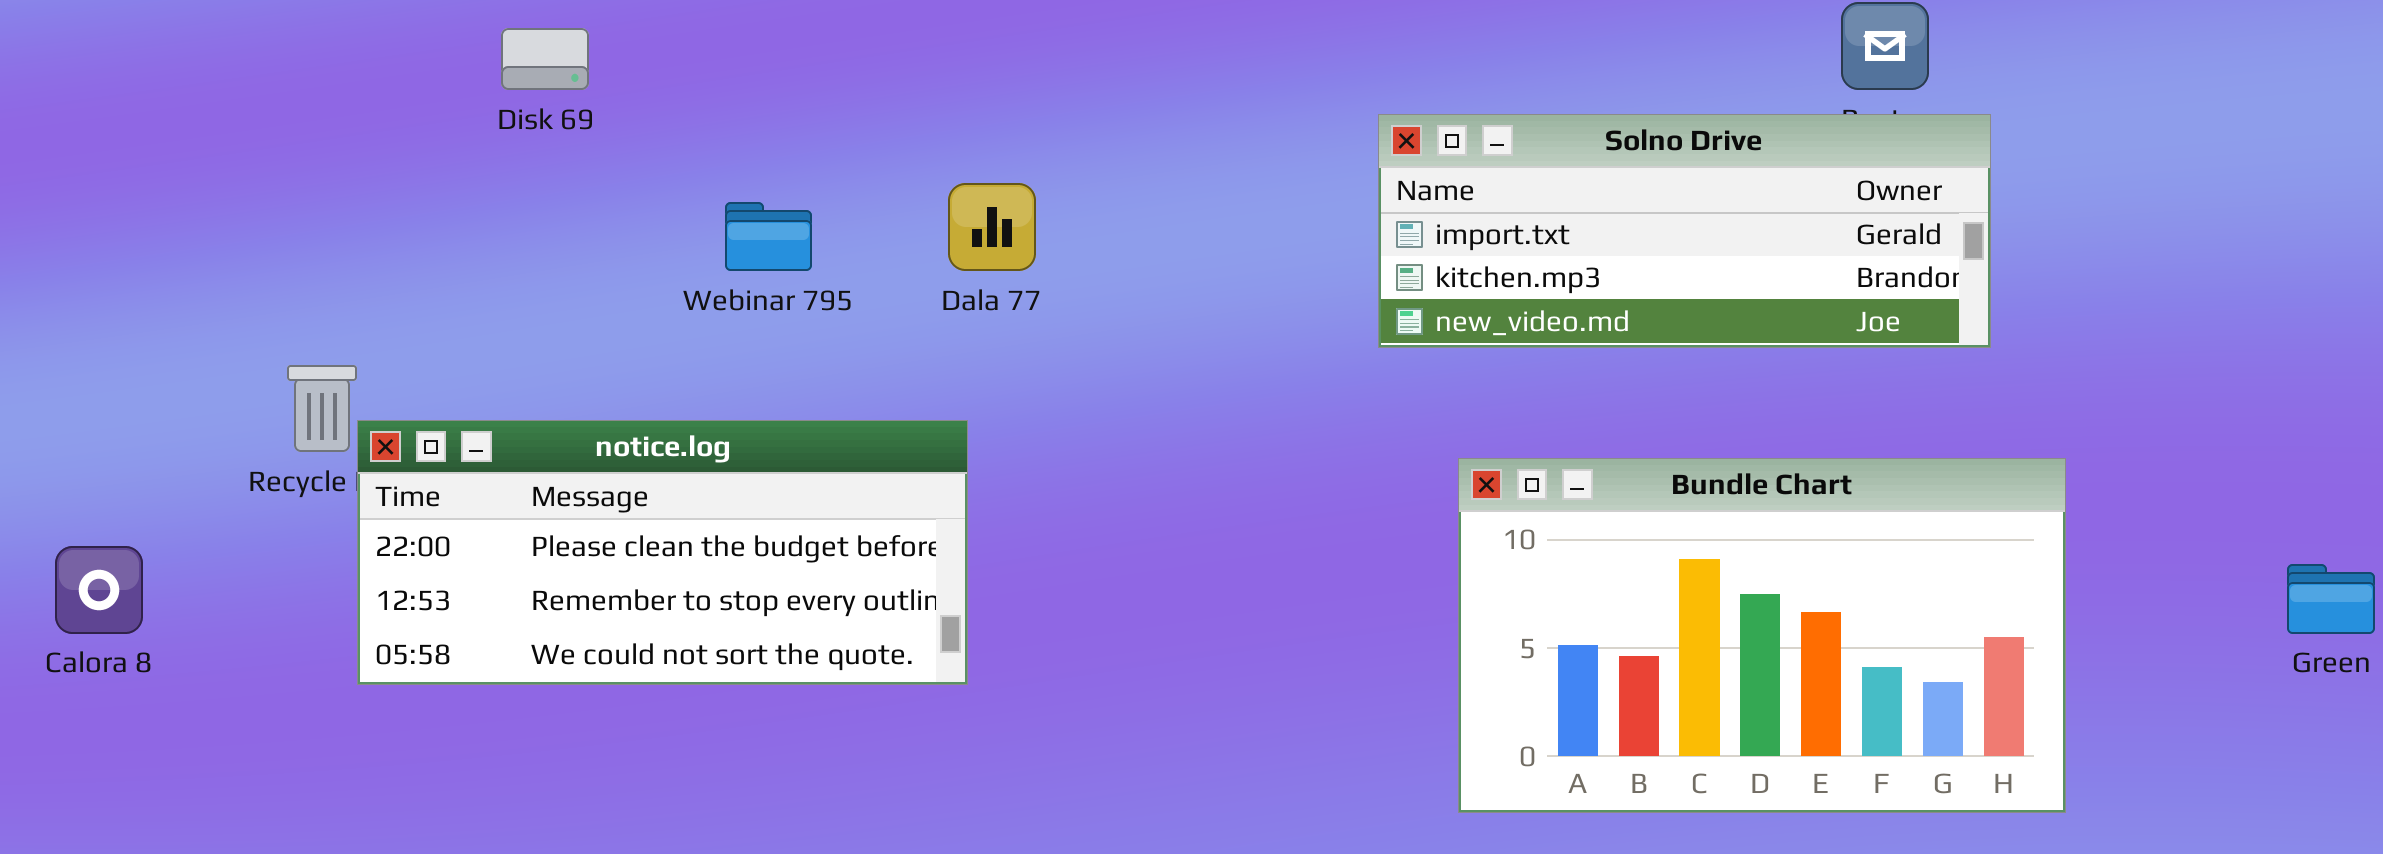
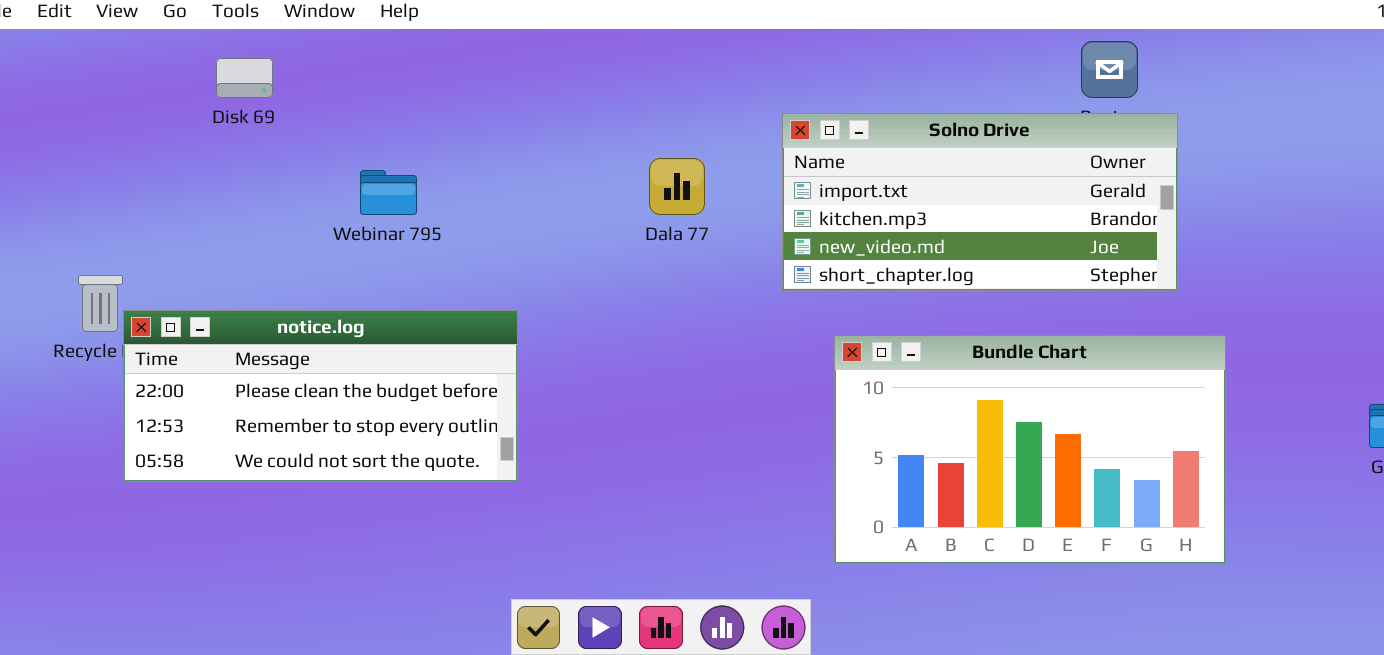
Solno Drive: [1378,114,1991,348] -> [782,113,1178,291], resized
Dala 77: [948,183,1036,271] -> [649,158,705,215], moved

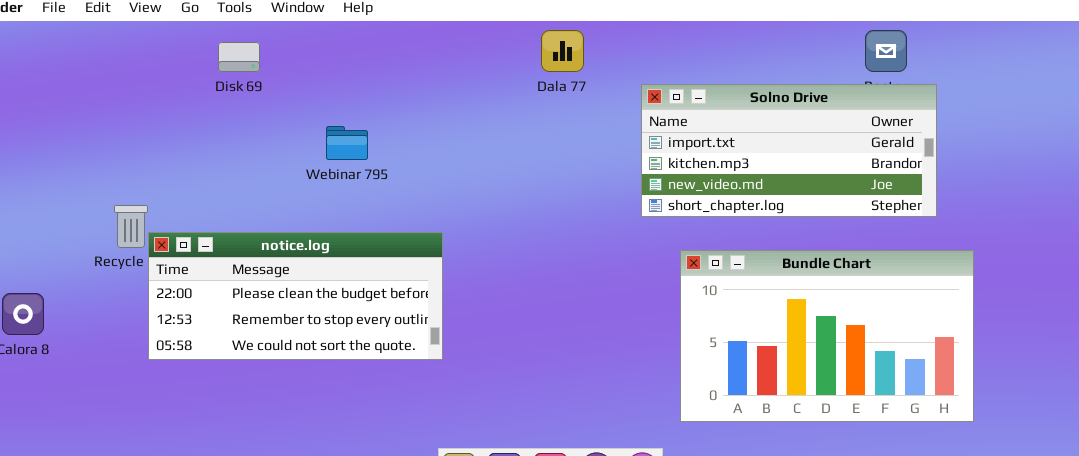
Dala 77: [649,158,705,215] -> [541,30,584,72], moved

